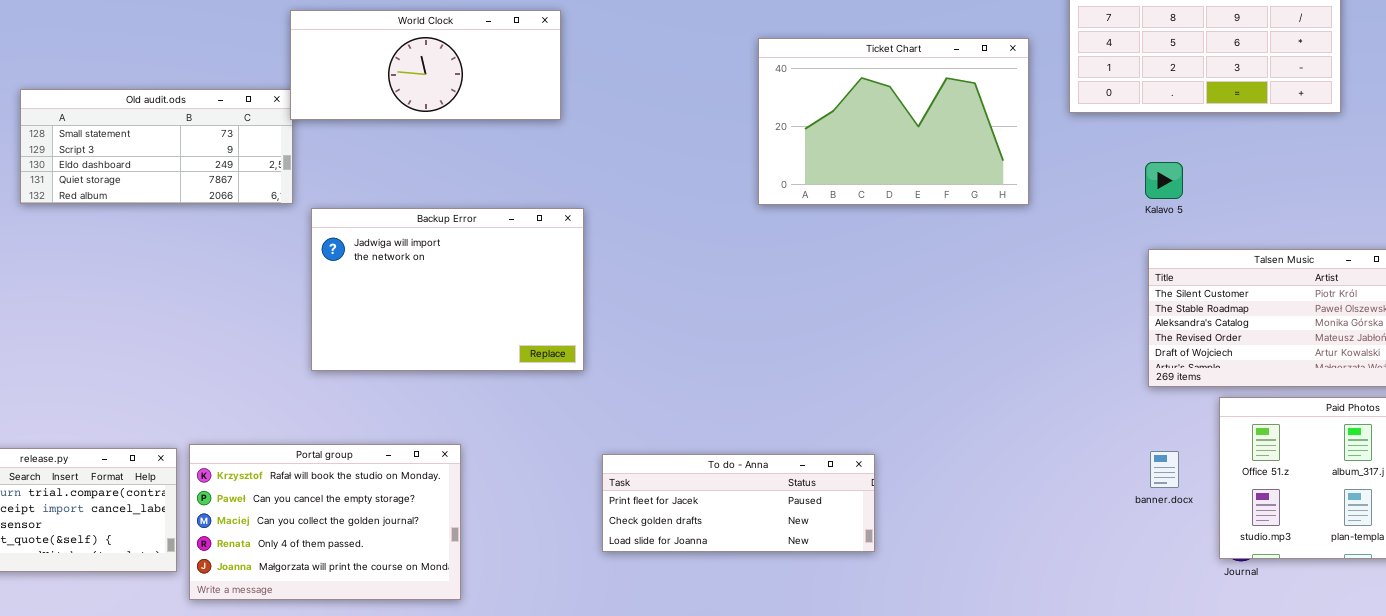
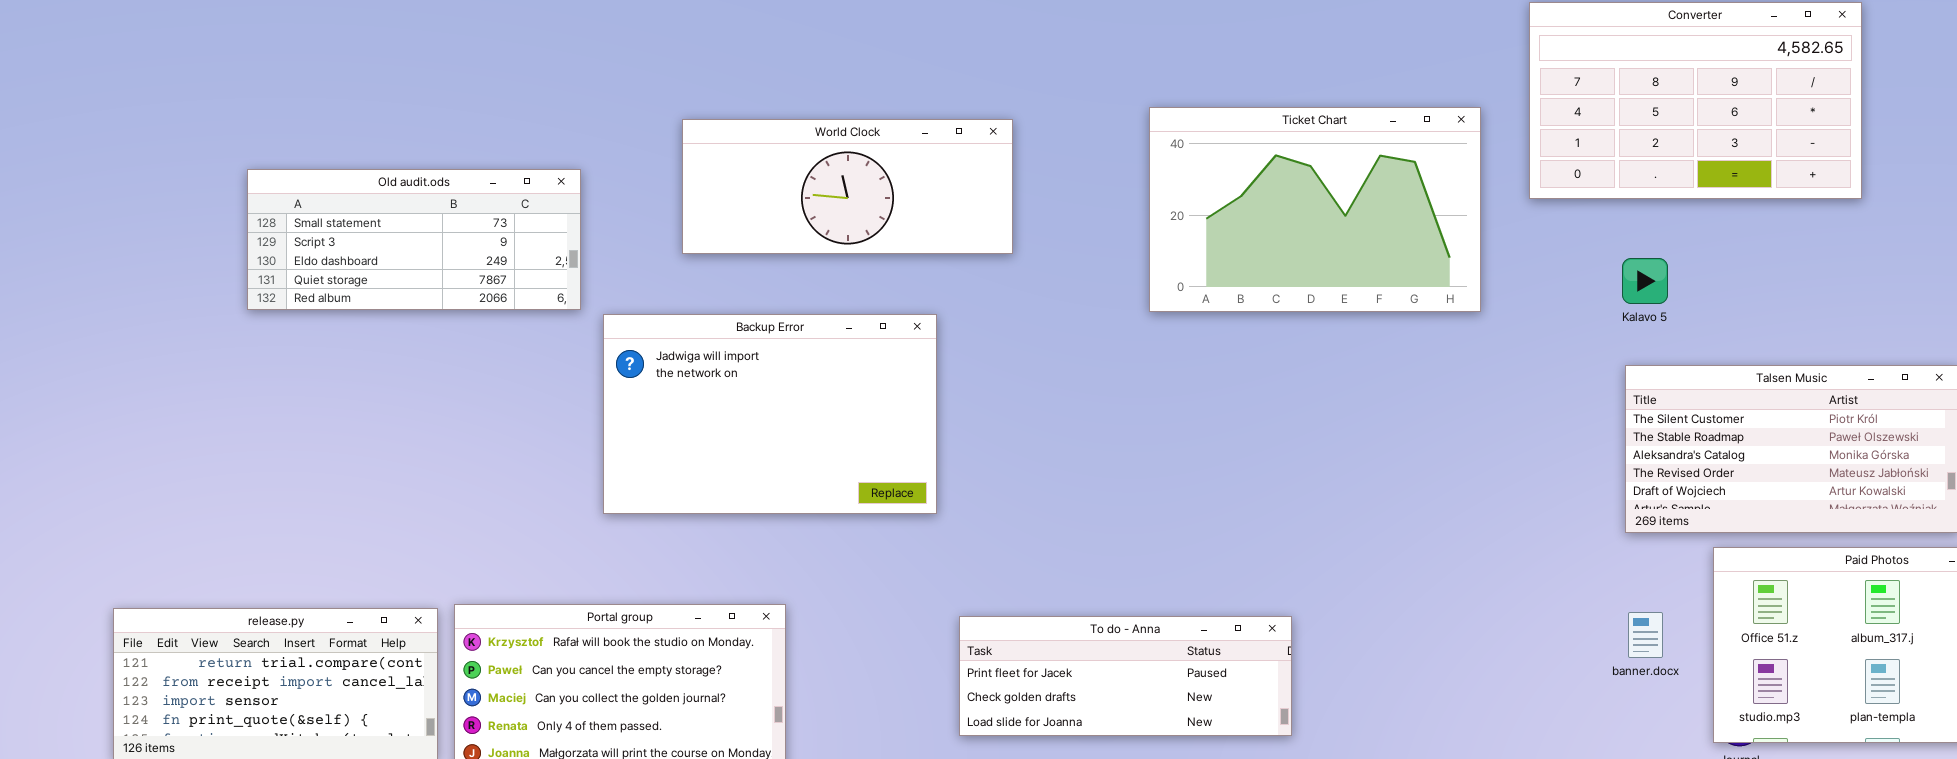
World Clock: [290,10,561,120] -> [682,119,1013,254], moved

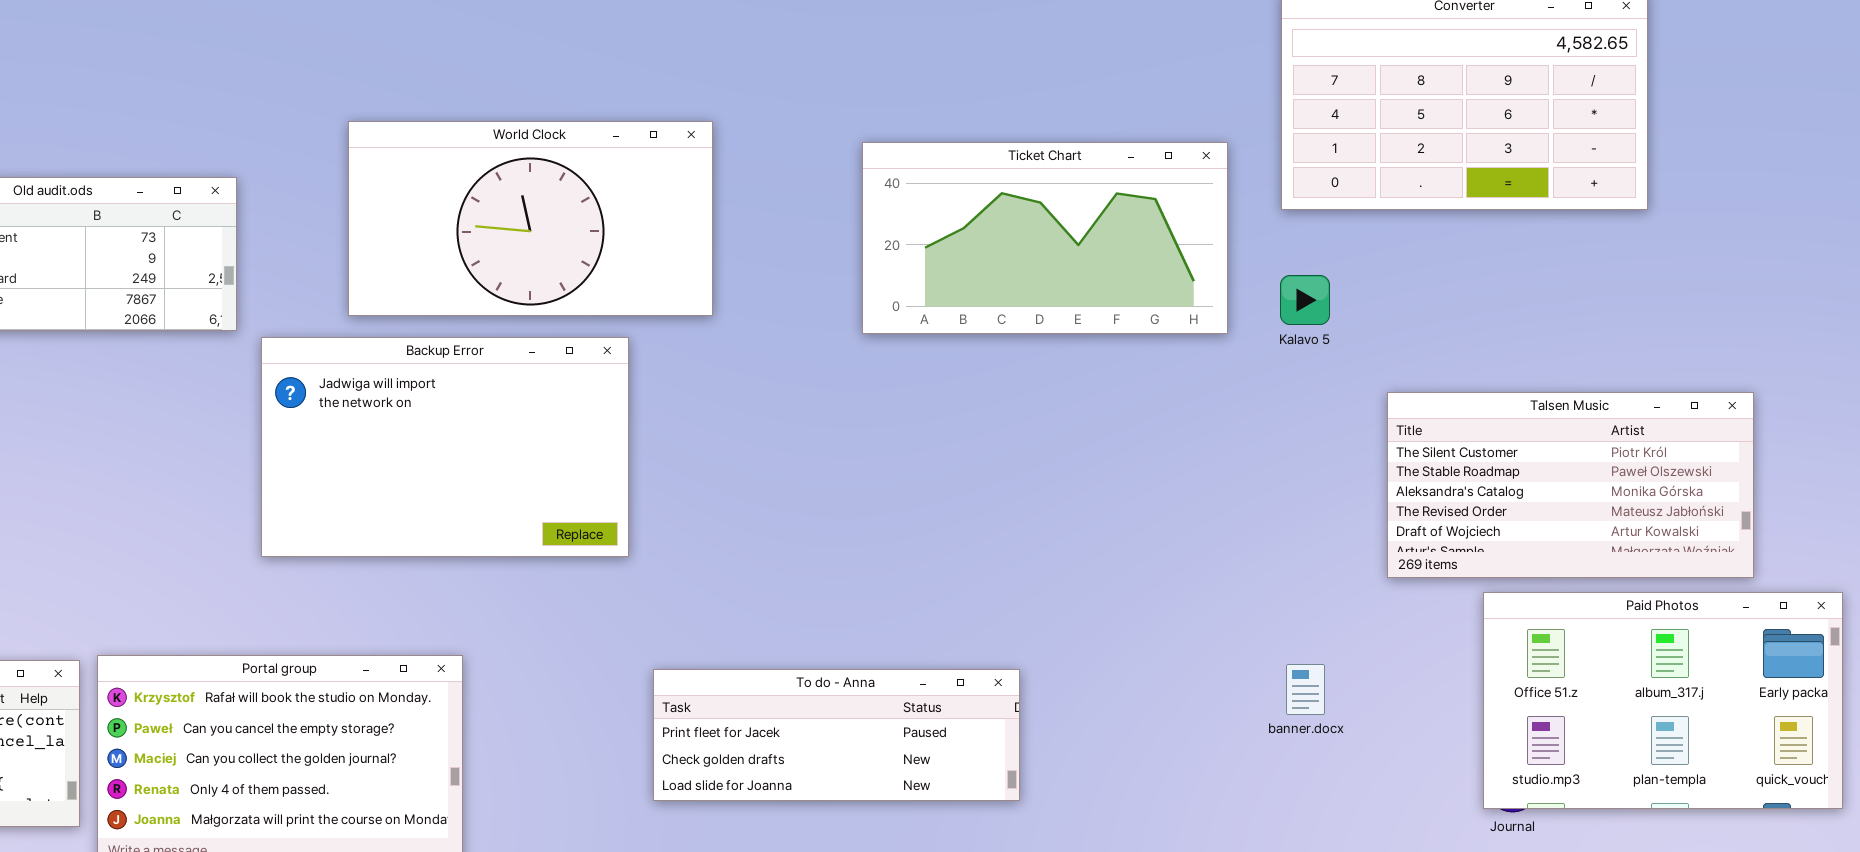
Ticket Chart: [1149,107,1481,312] -> [862,142,1228,334], resized
World Clock: [682,119,1013,254] -> [348,121,713,316], resized
Kalavo 5: [1622,258,1668,304] -> [1280,275,1330,325], moved
banner.docx: [1628,612,1663,658] -> [1286,664,1325,715], moved

